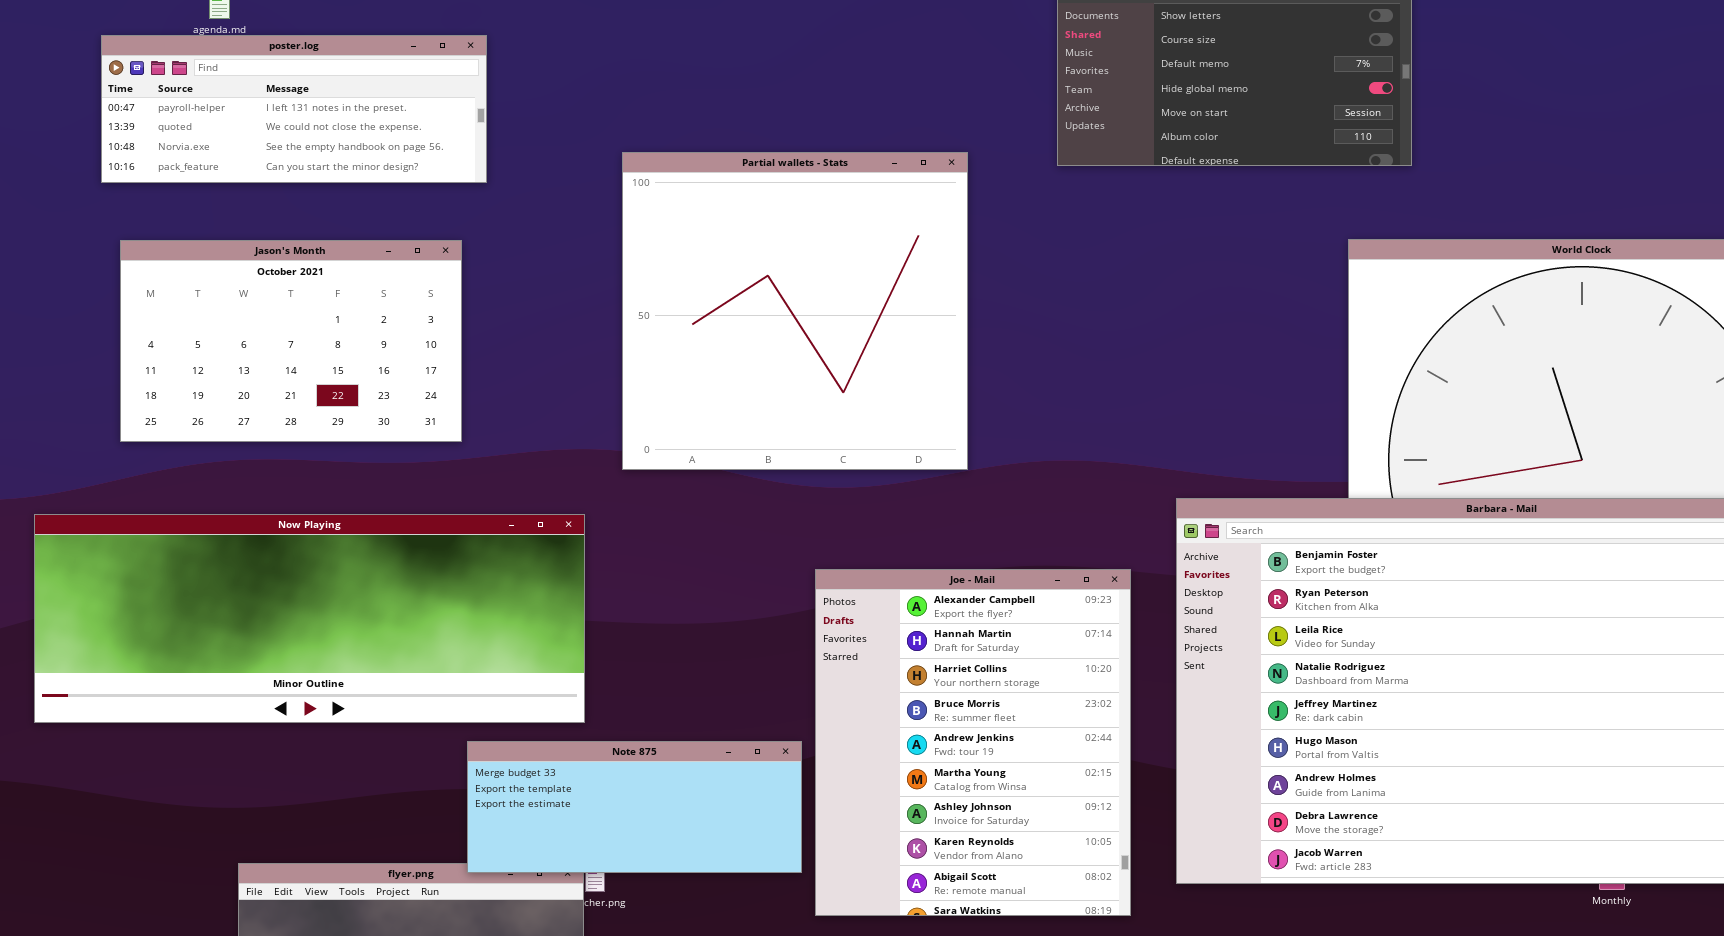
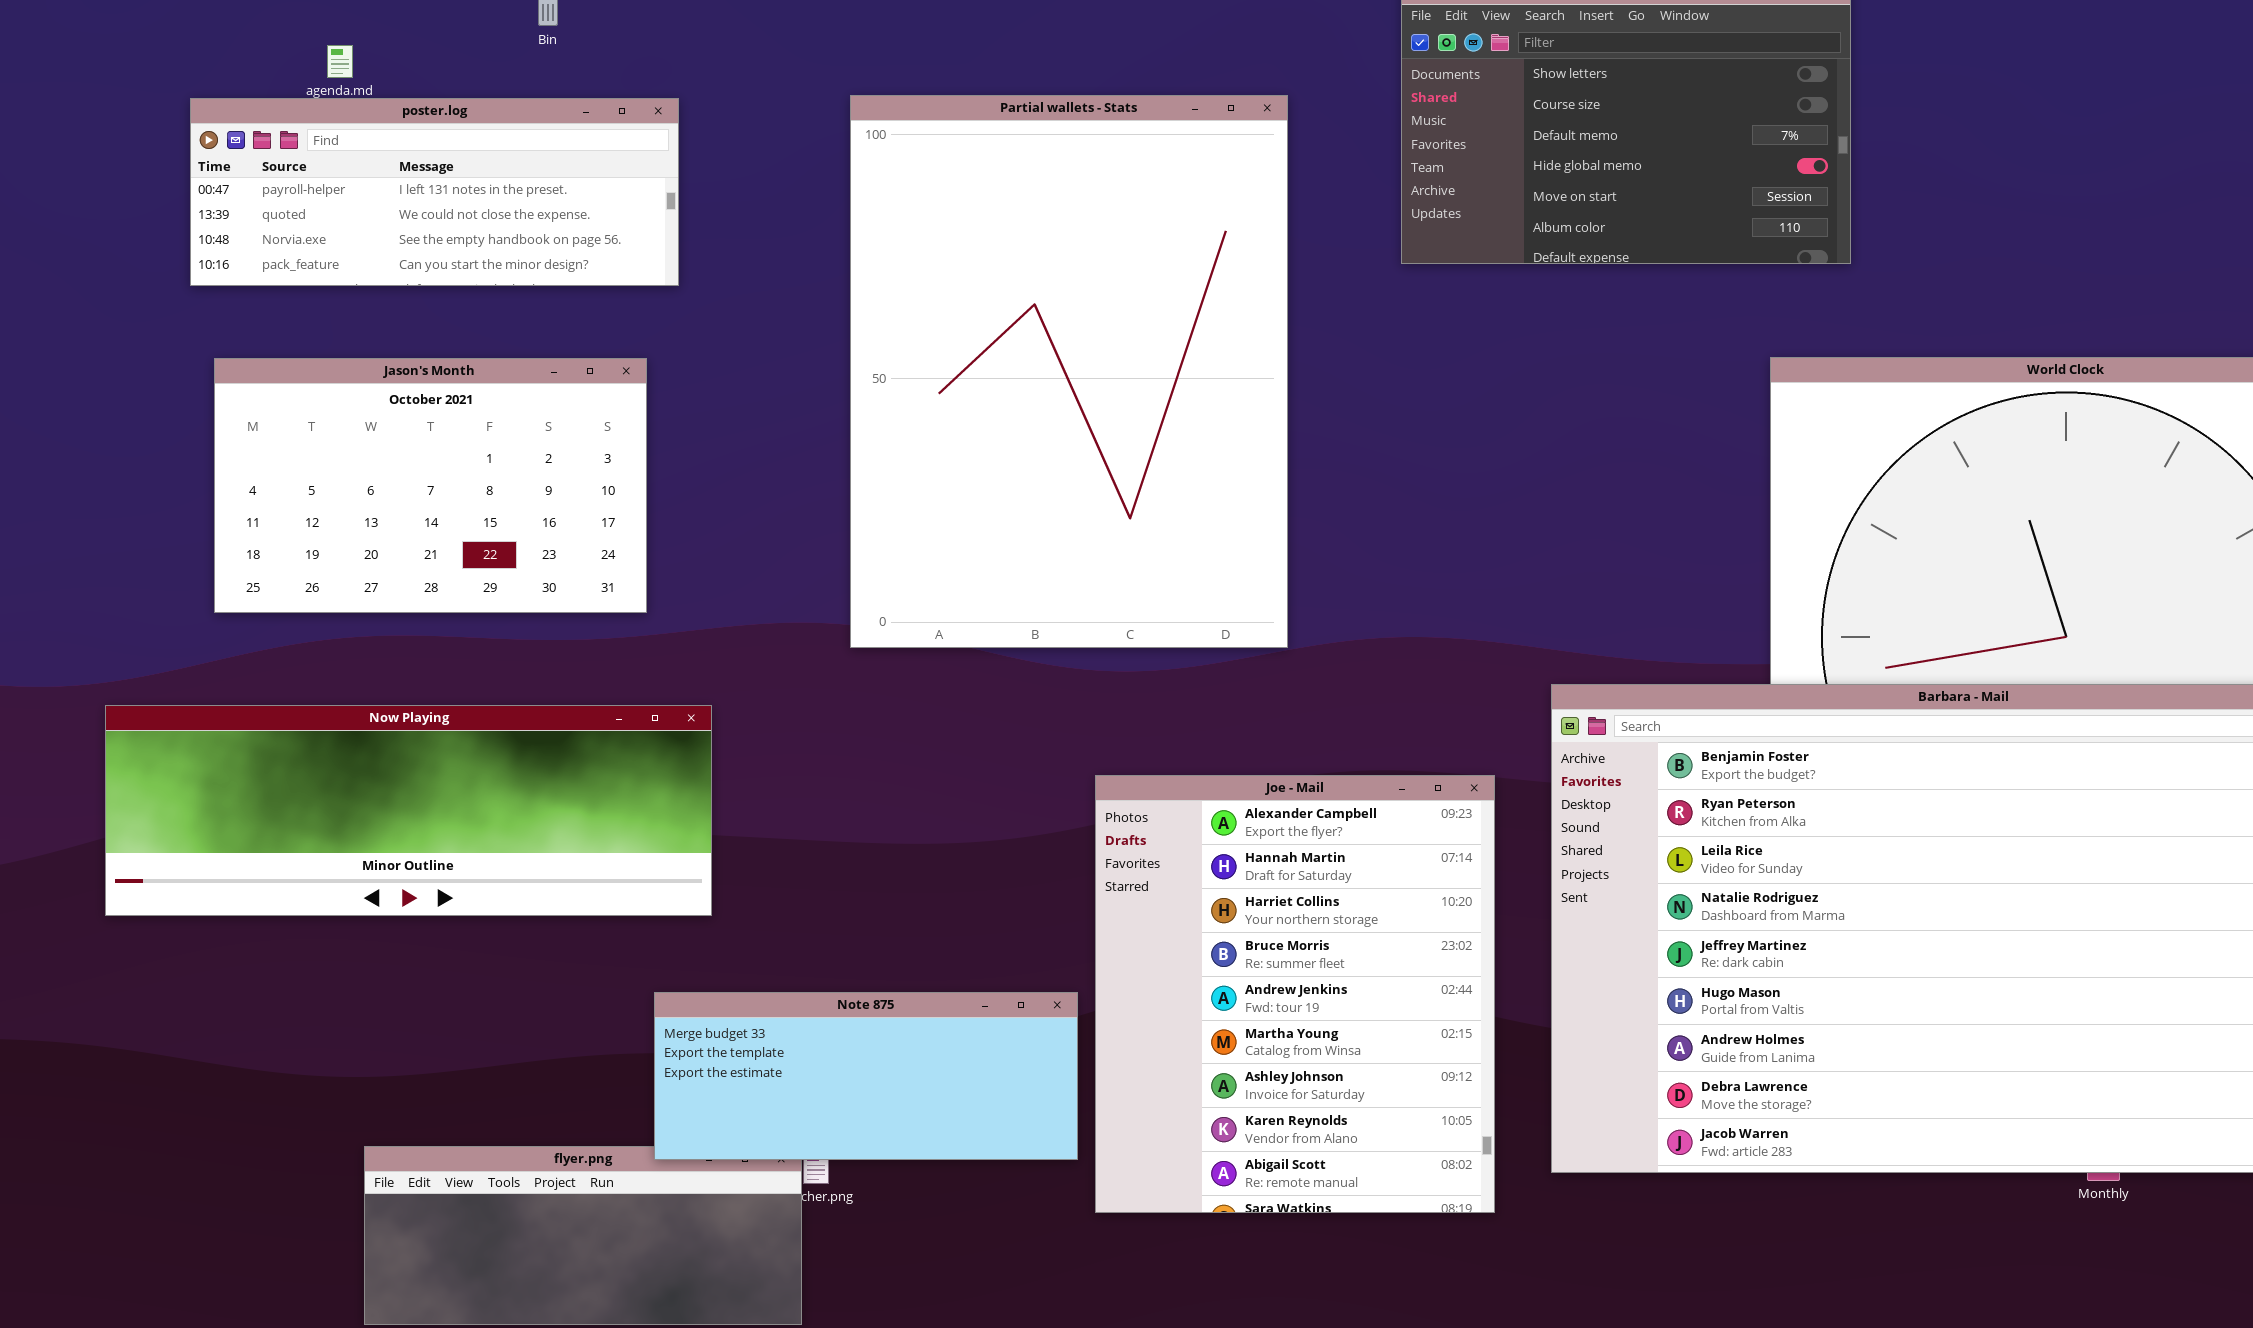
Partial wallets - Stats: [622,152,968,470] -> [850,95,1288,648], resized
Now Playing: [34,514,585,723] -> [105,705,712,916], resized

